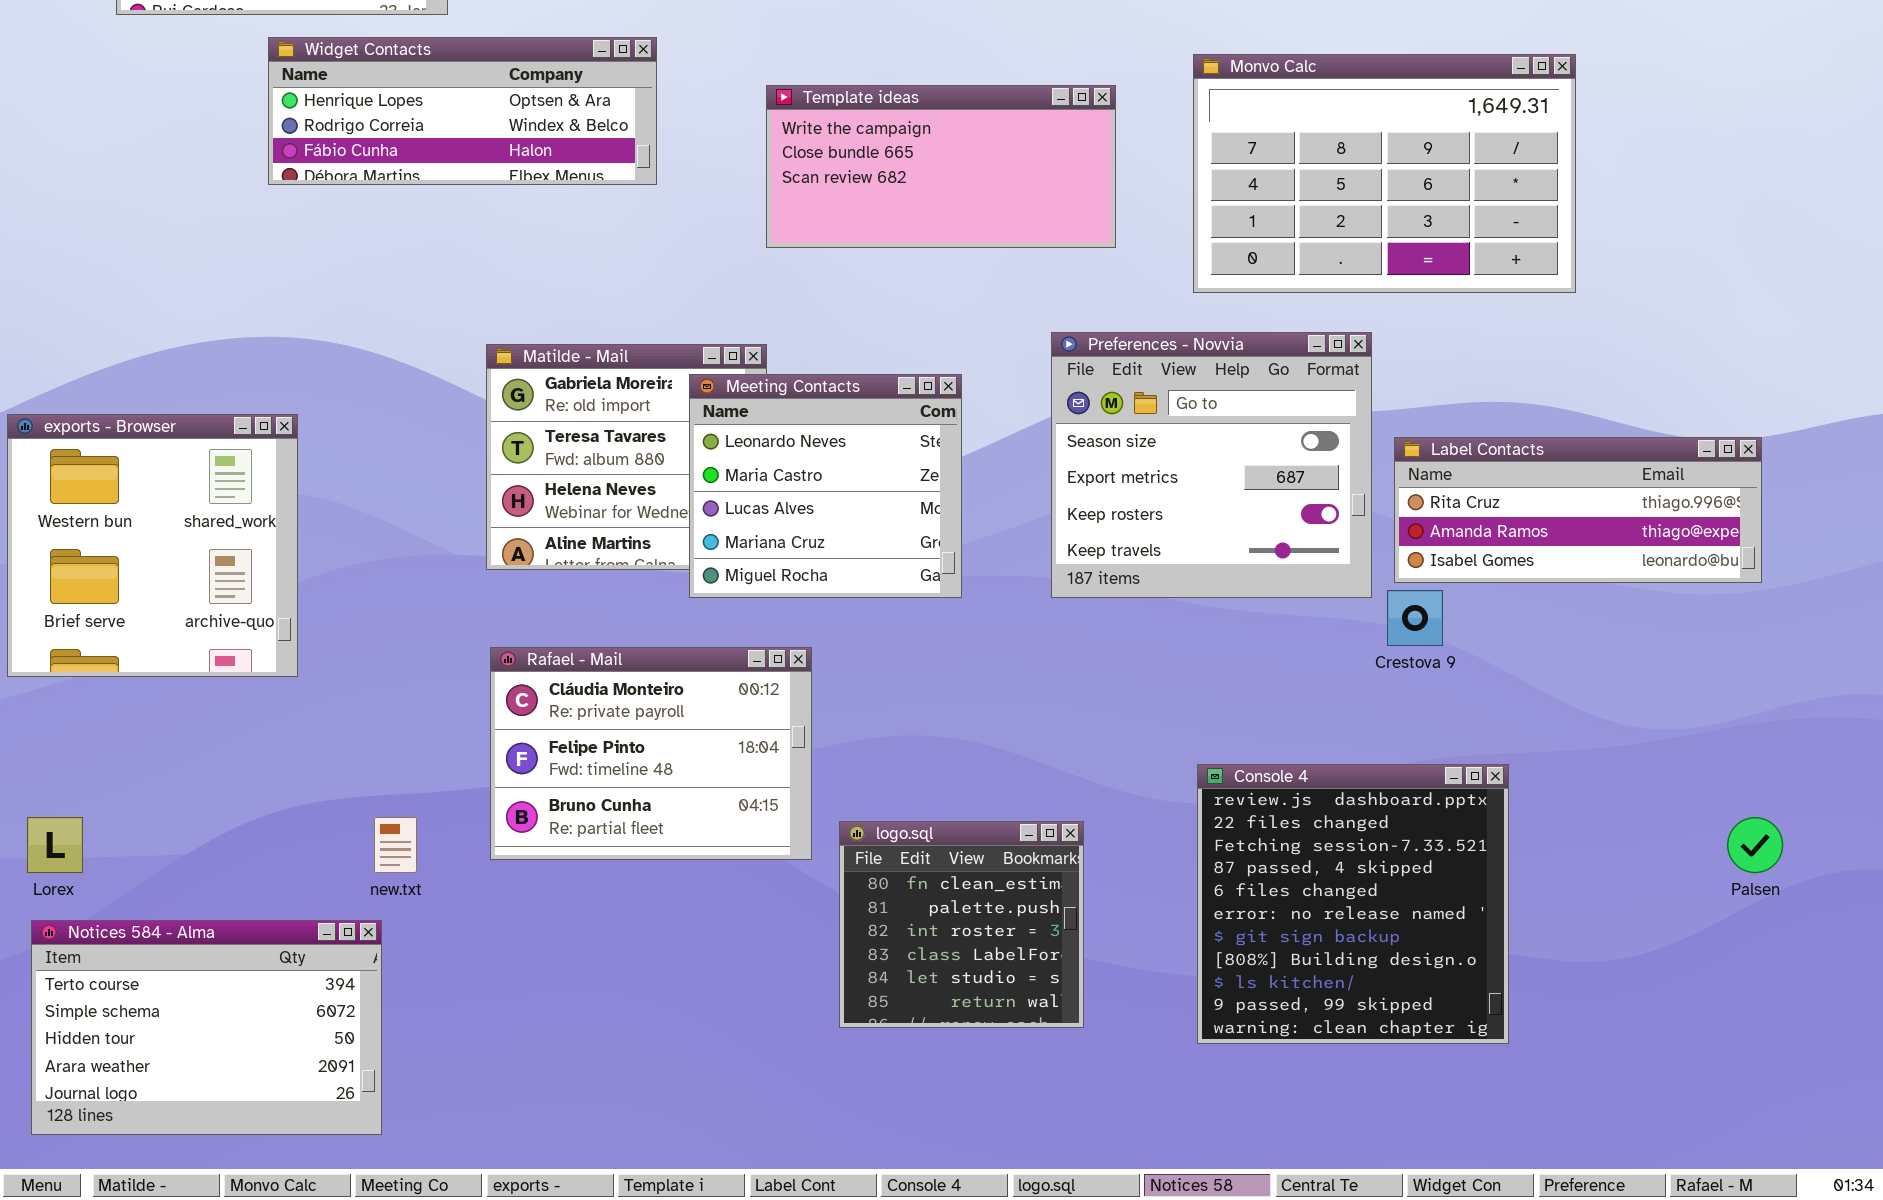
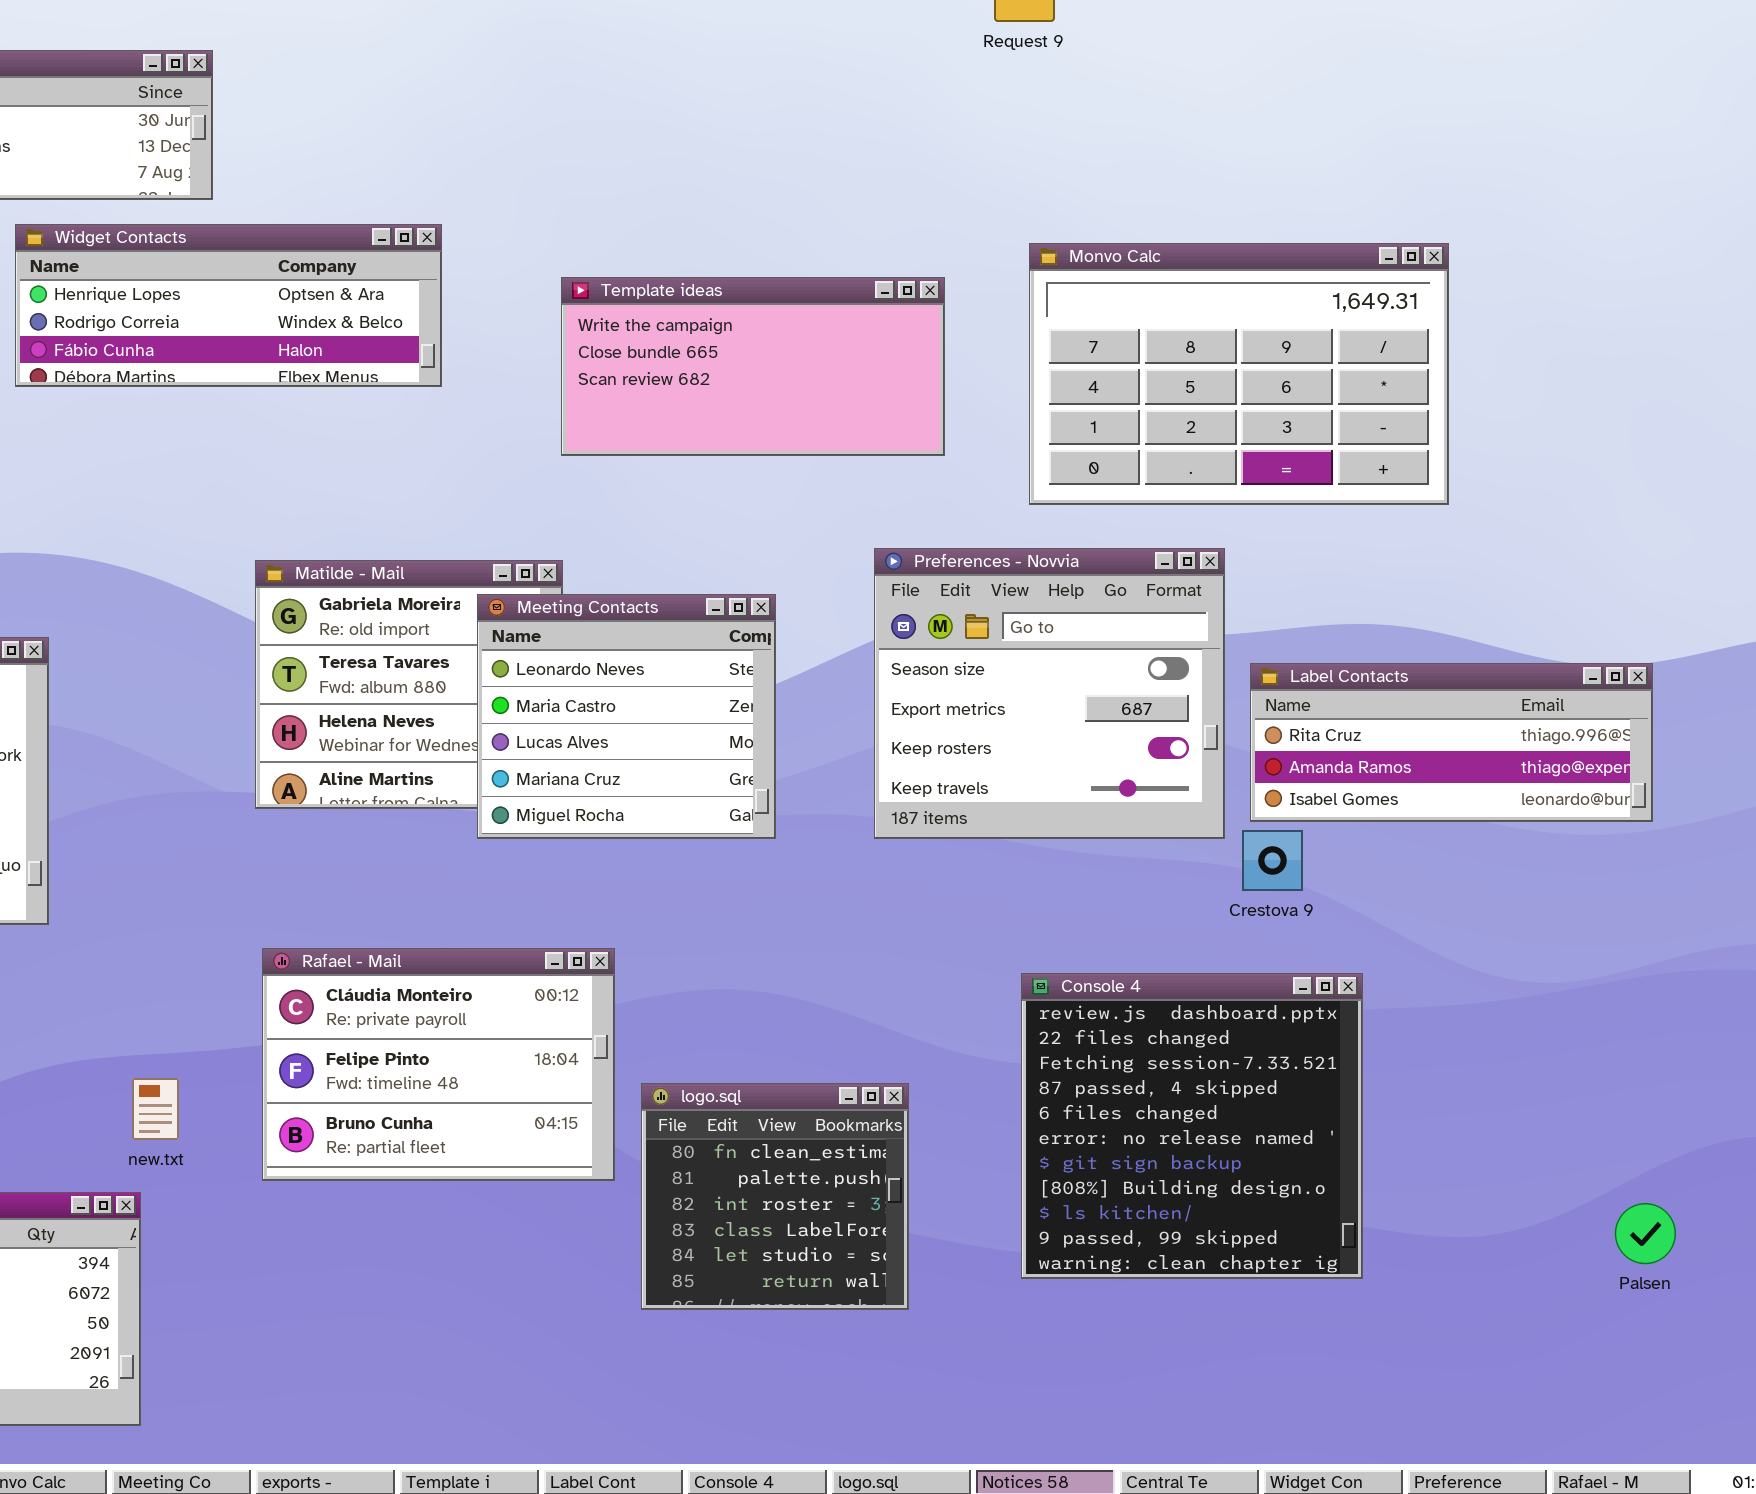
Rafael - Mail: [490,647,812,860] -> [262,948,615,1181], moved
Console 4: [1197,764,1509,1044] -> [1021,973,1363,1279], moved
Palsen: [1727,817,1783,873] -> [1615,1203,1676,1264], moved

